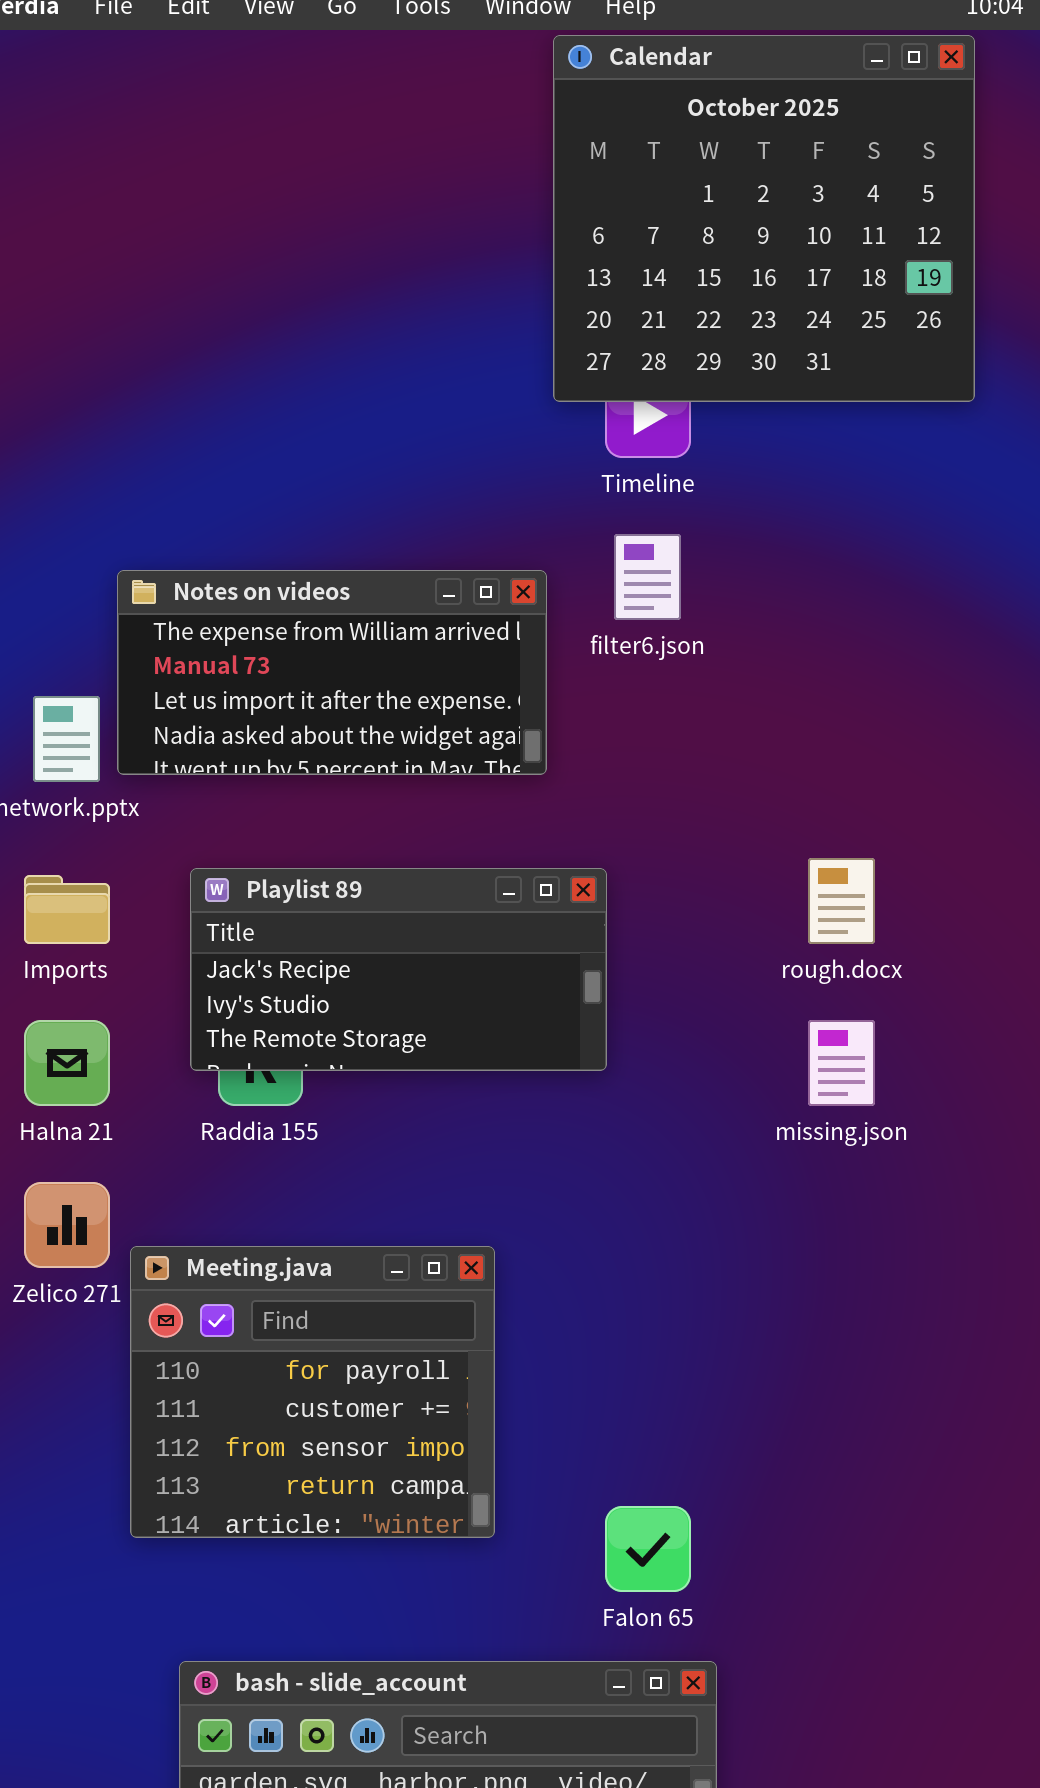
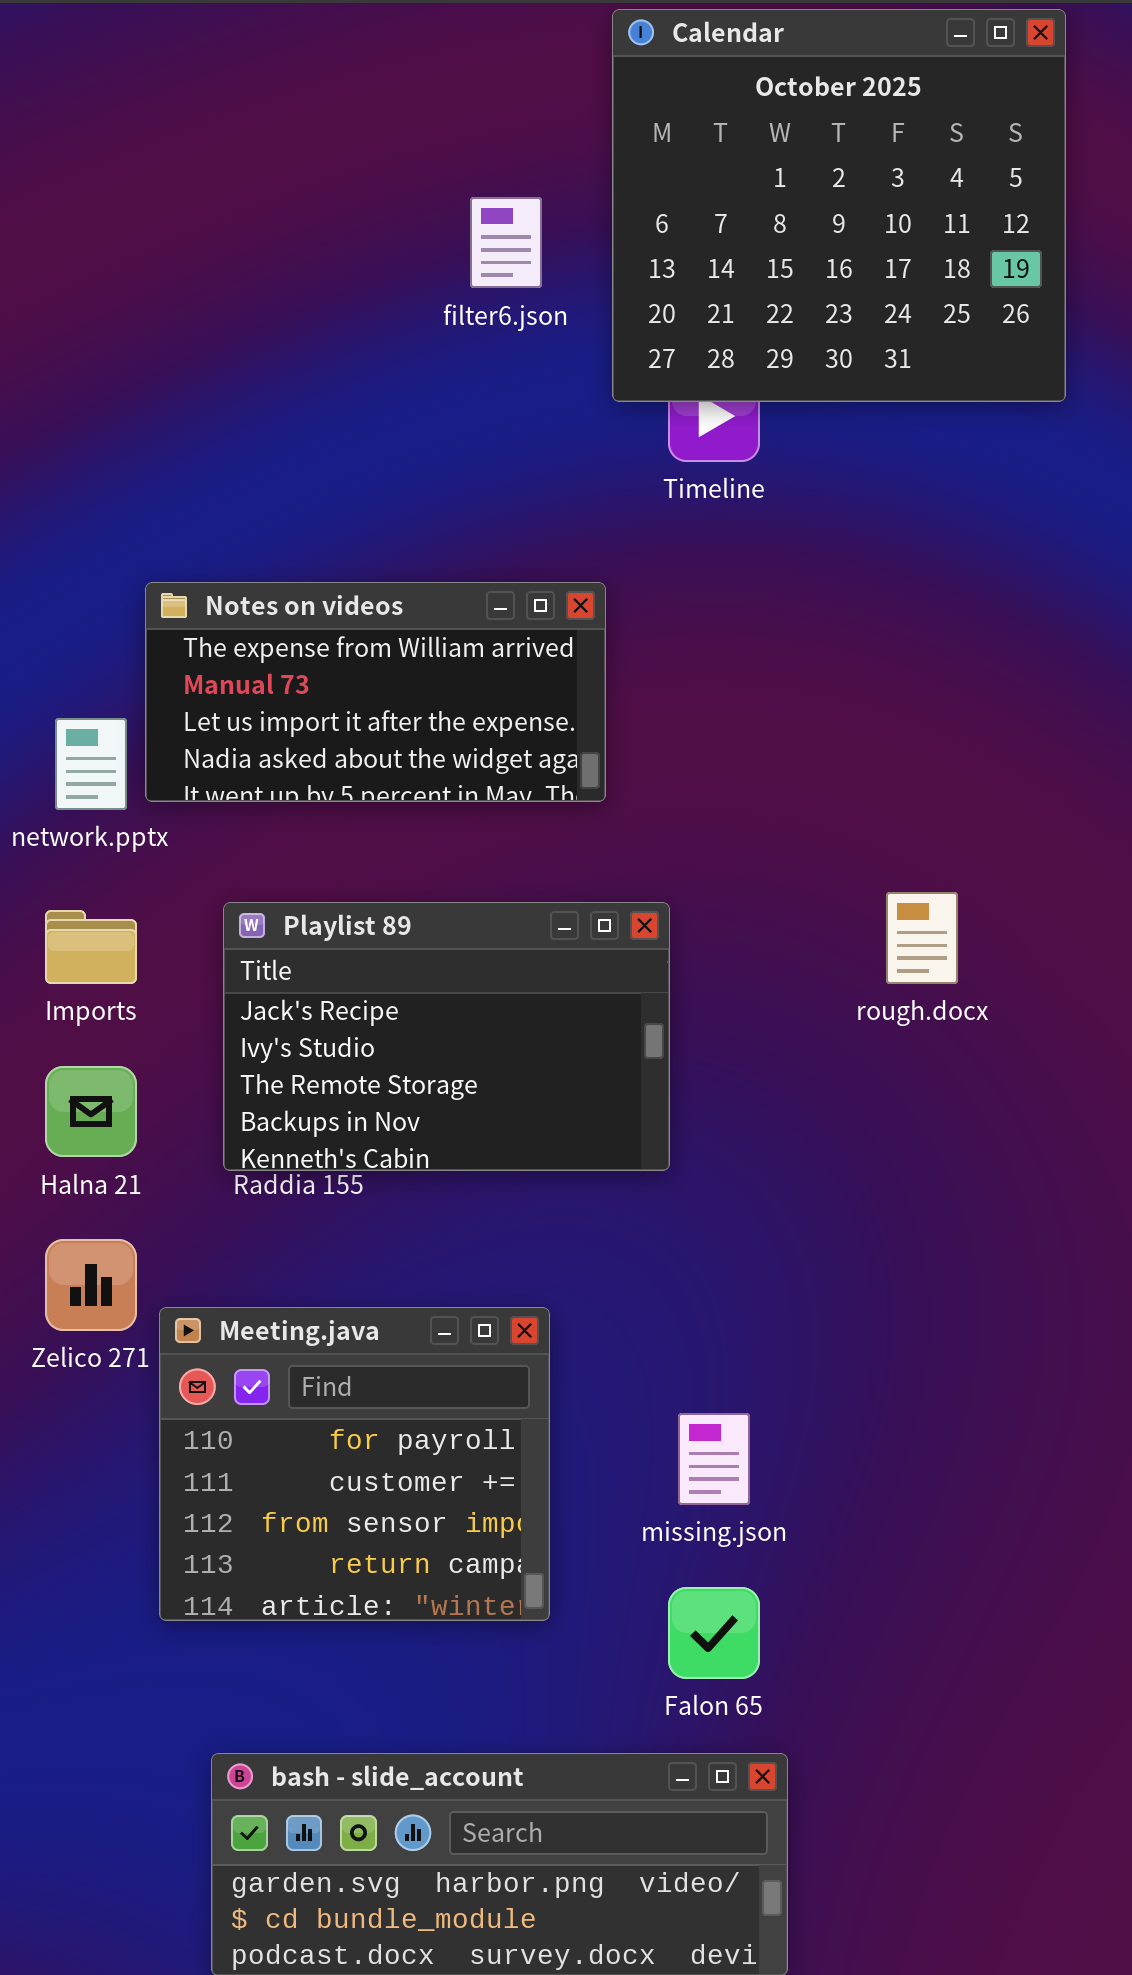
filter6.json: [614,534,681,620] -> [470,197,542,288], moved
Playlist 89: [190,868,607,1071] -> [223,902,670,1171], resized
missing.json: [808,1020,875,1106] -> [678,1413,750,1505], moved

